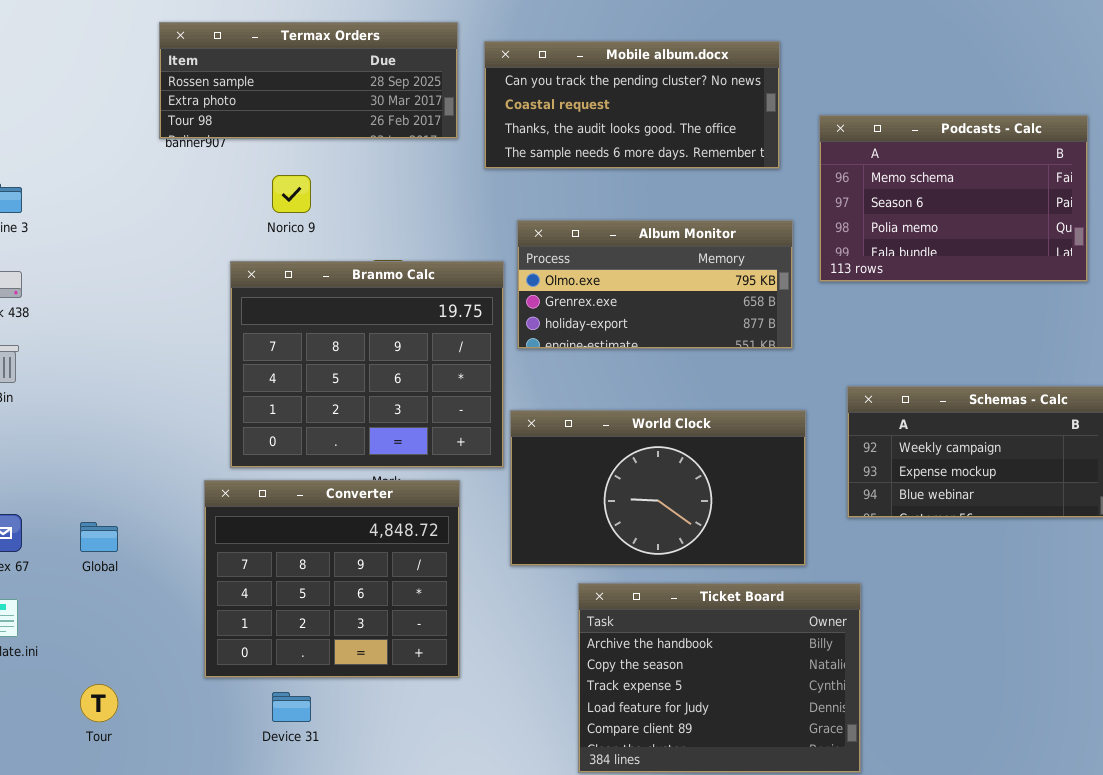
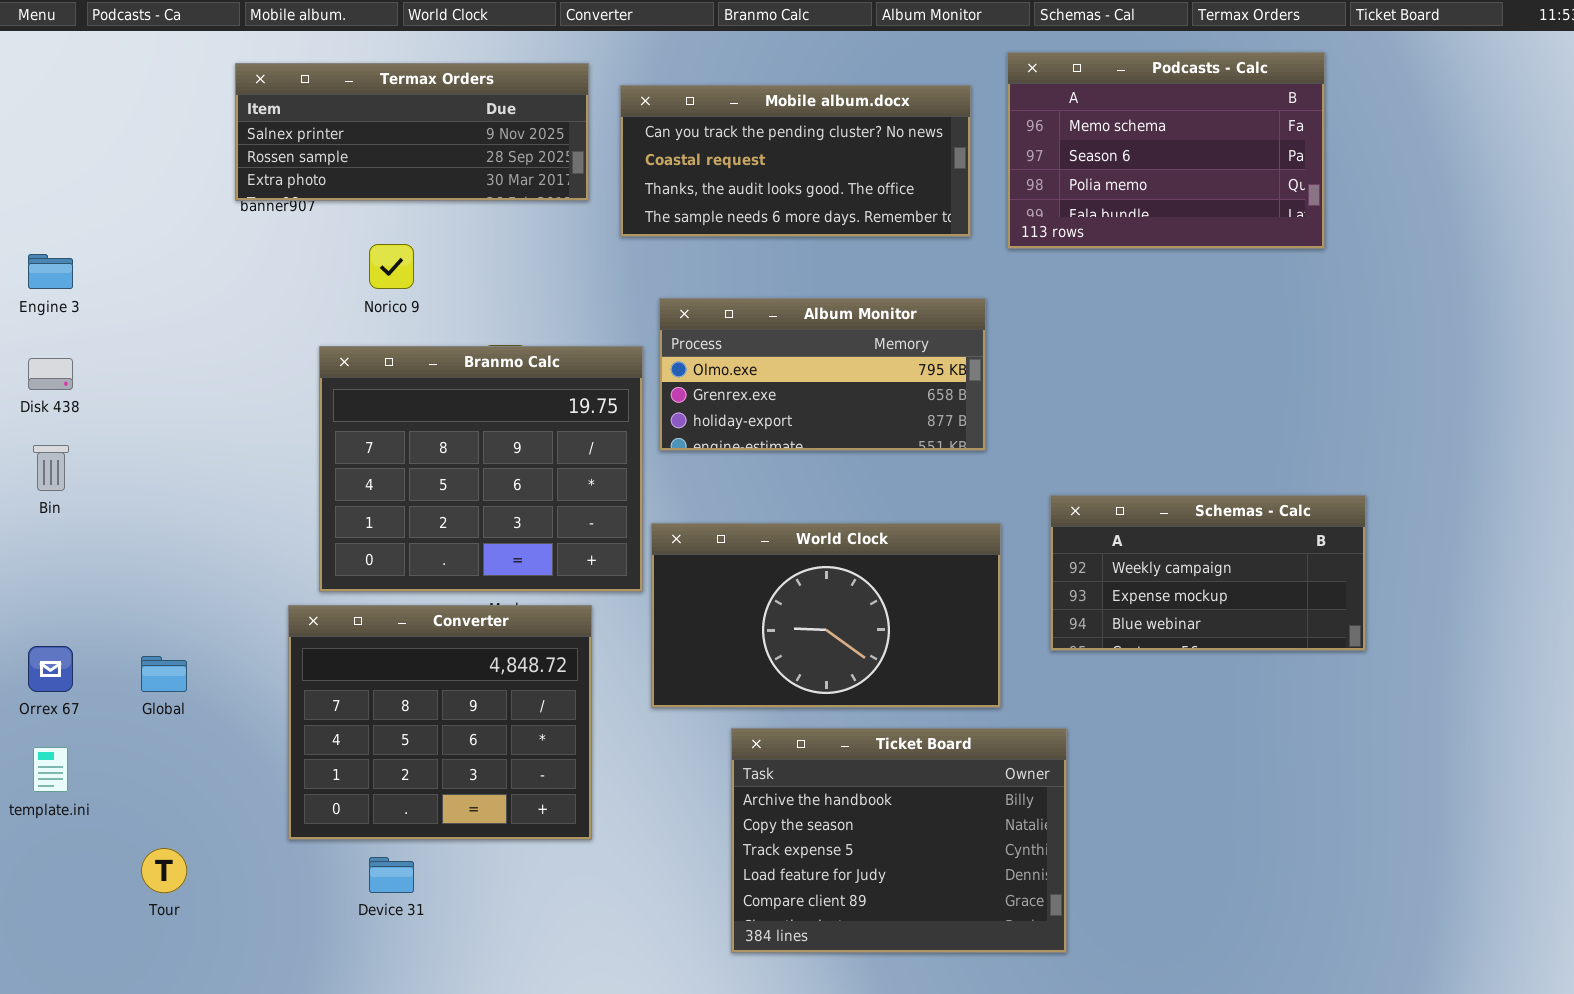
Termax Orders: [159,22,458,139] -> [235,63,589,201], scrolled up 1 row
Podcasts - Calc: [819,115,1088,282] -> [1007,52,1325,249], moved

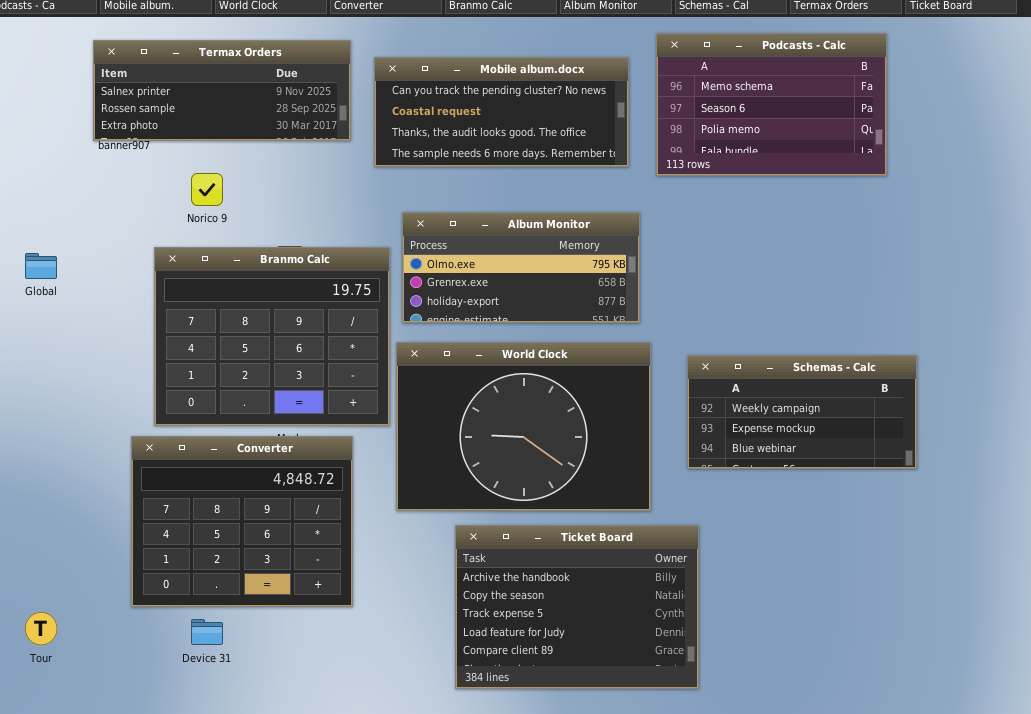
World Clock: [651,523,1001,708] -> [396,342,651,511], resized
Global: [141,656,187,692] -> [25,253,57,279], moved

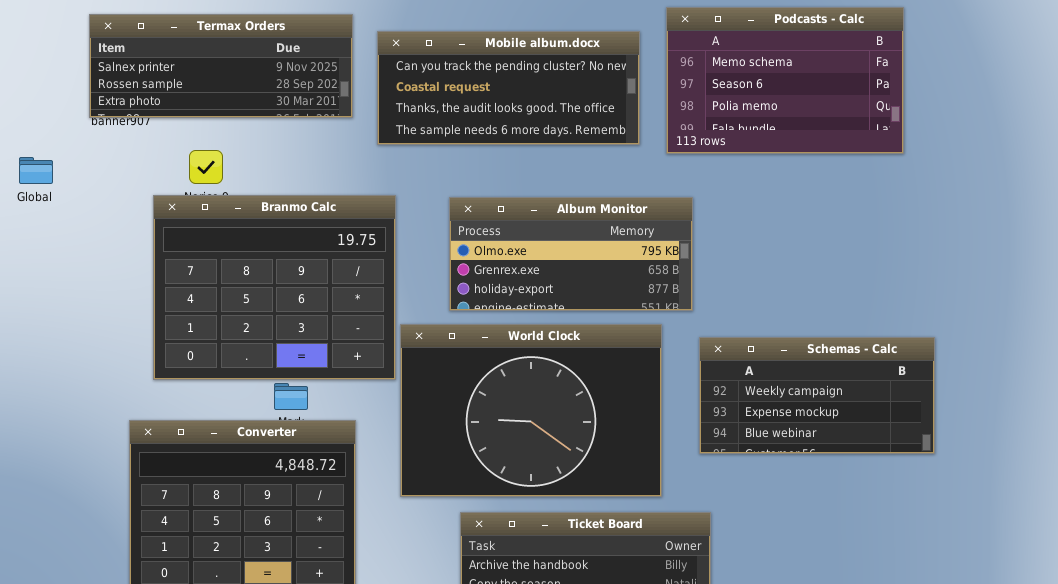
Album Monitor: [402,212,640,323] -> [449,197,693,311], moved
Branmo Calc: [154,247,390,426] -> [153,195,396,380], moved
Global: [25,253,57,279] -> [19,157,53,184], moved

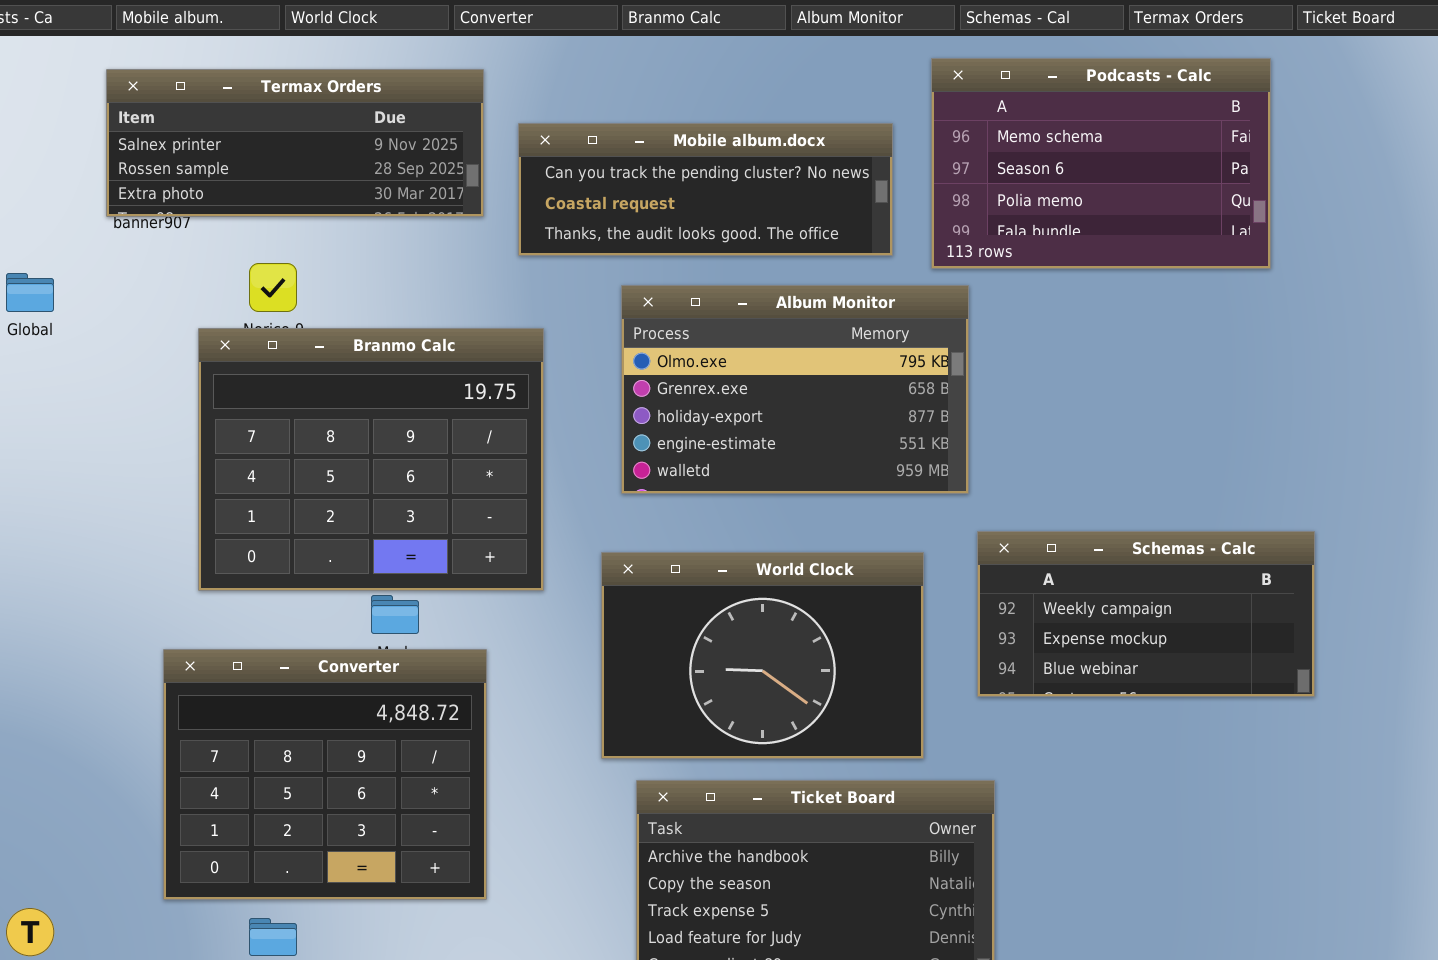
Mobile album.docx: [377,31,640,145] -> [518,123,893,256], resized
Album Monitor: [449,197,693,311] -> [621,285,969,494], resized
World Clock: [400,324,662,497] -> [601,552,924,759], resized

